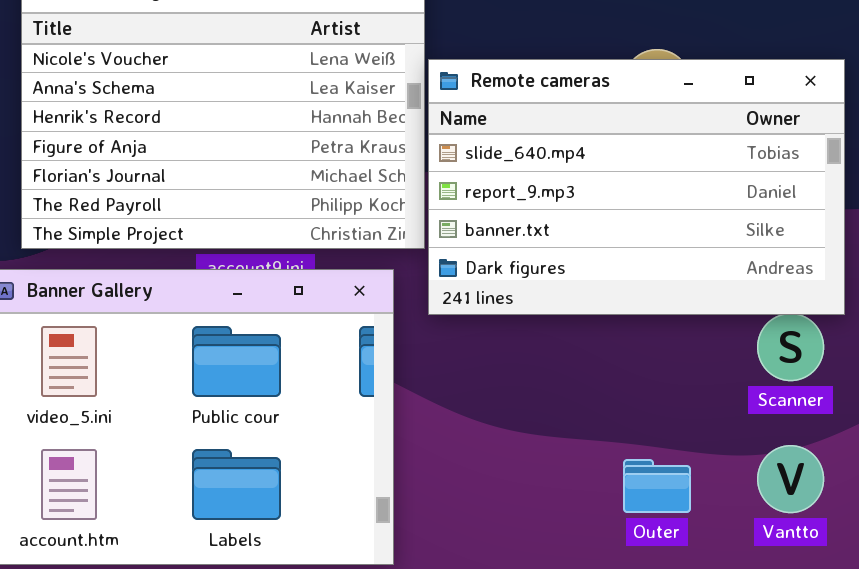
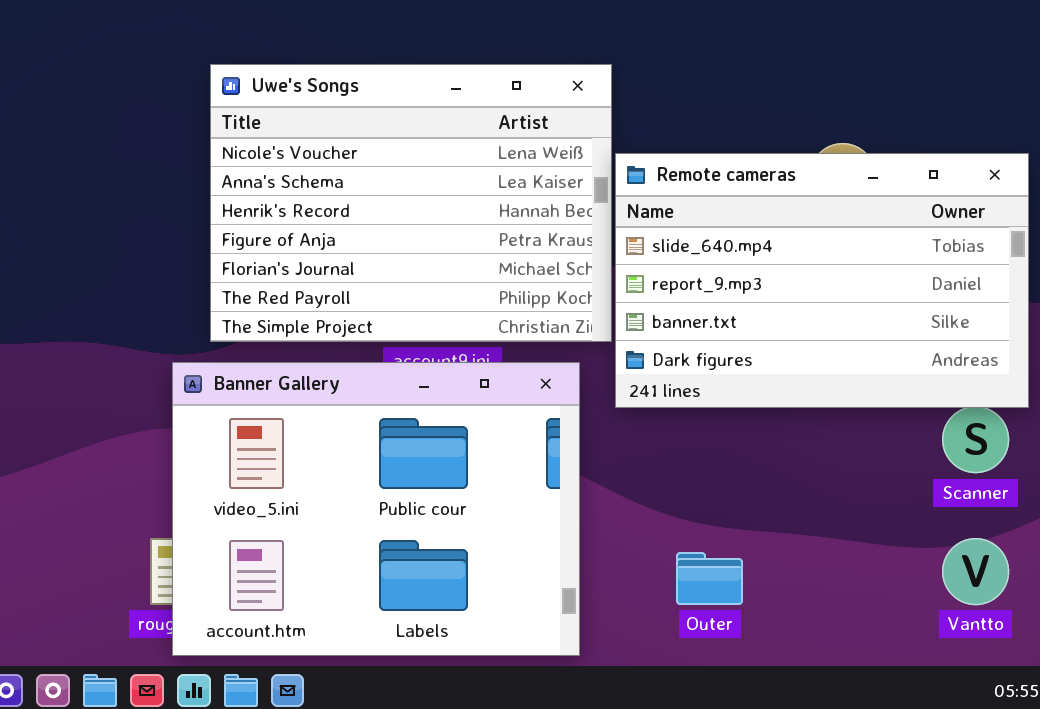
Outer: [623,459,691,513] -> [676,552,743,605], moved

